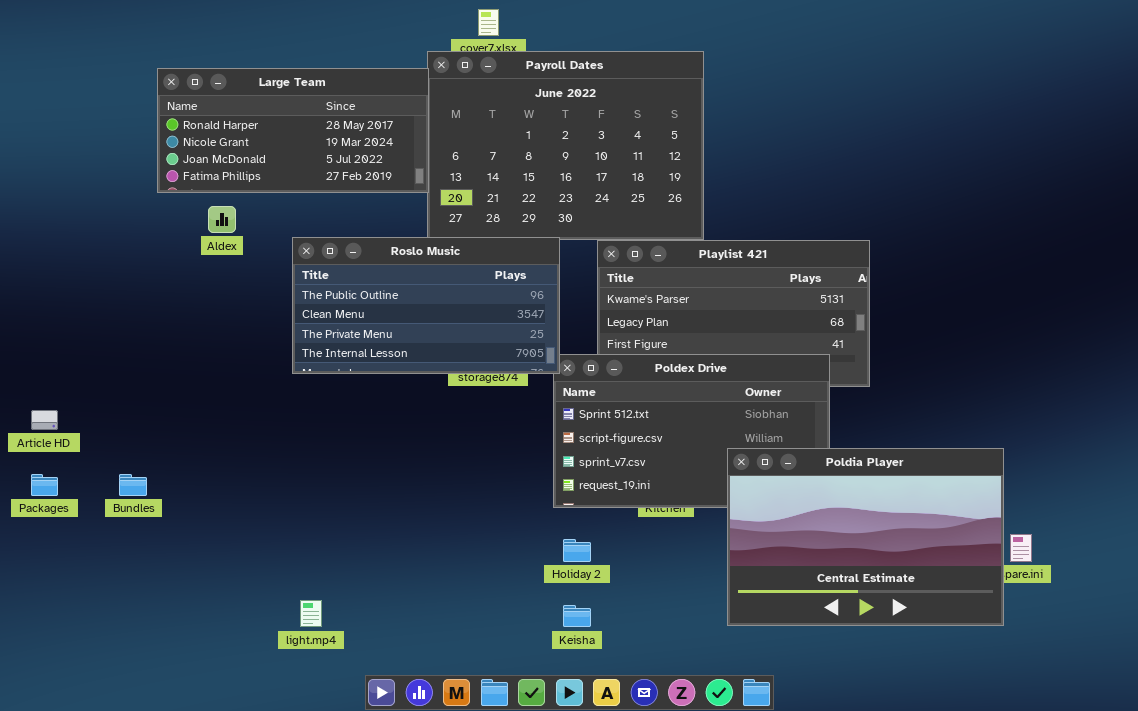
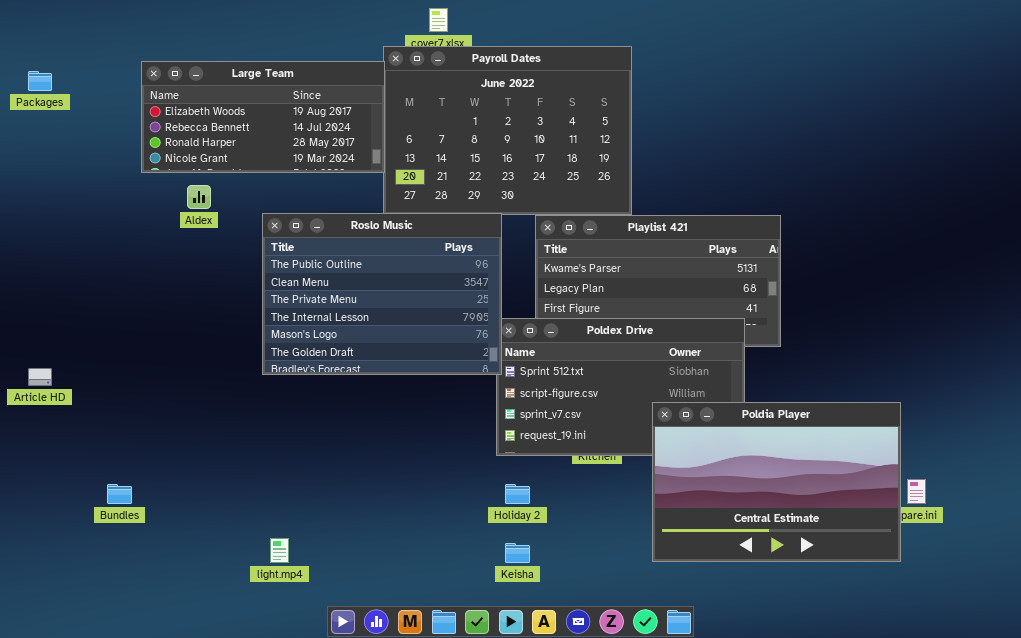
Large Team: [157,68,429,193] -> [141,61,385,173], scrolled up 2 rows
Roslo Music: [292,237,560,374] -> [262,213,502,375], resized
Packages: [31,474,58,496] -> [28,71,52,91], moved
Bundles: [119,474,147,496] -> [107,484,132,504], moved

